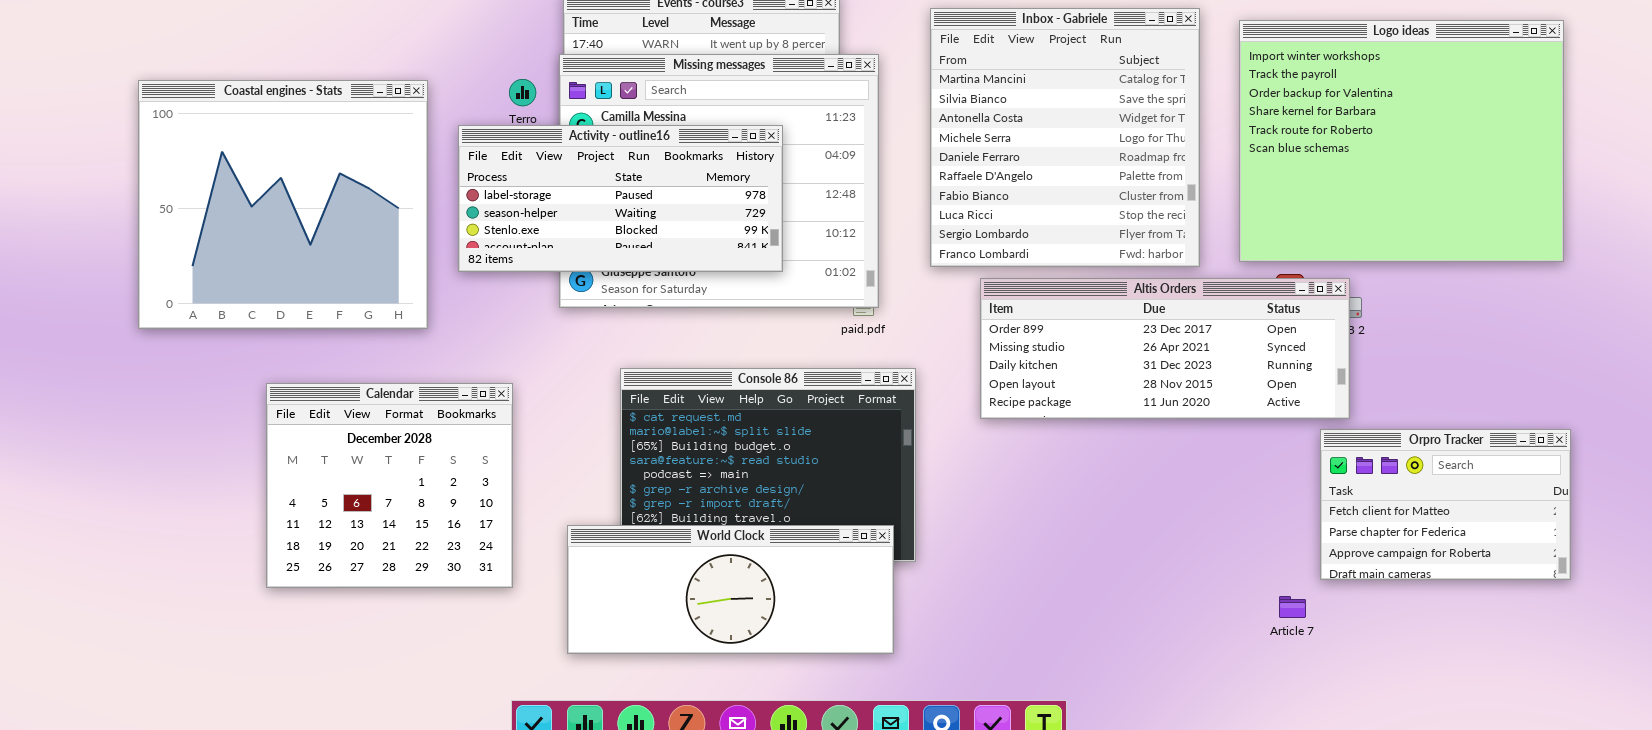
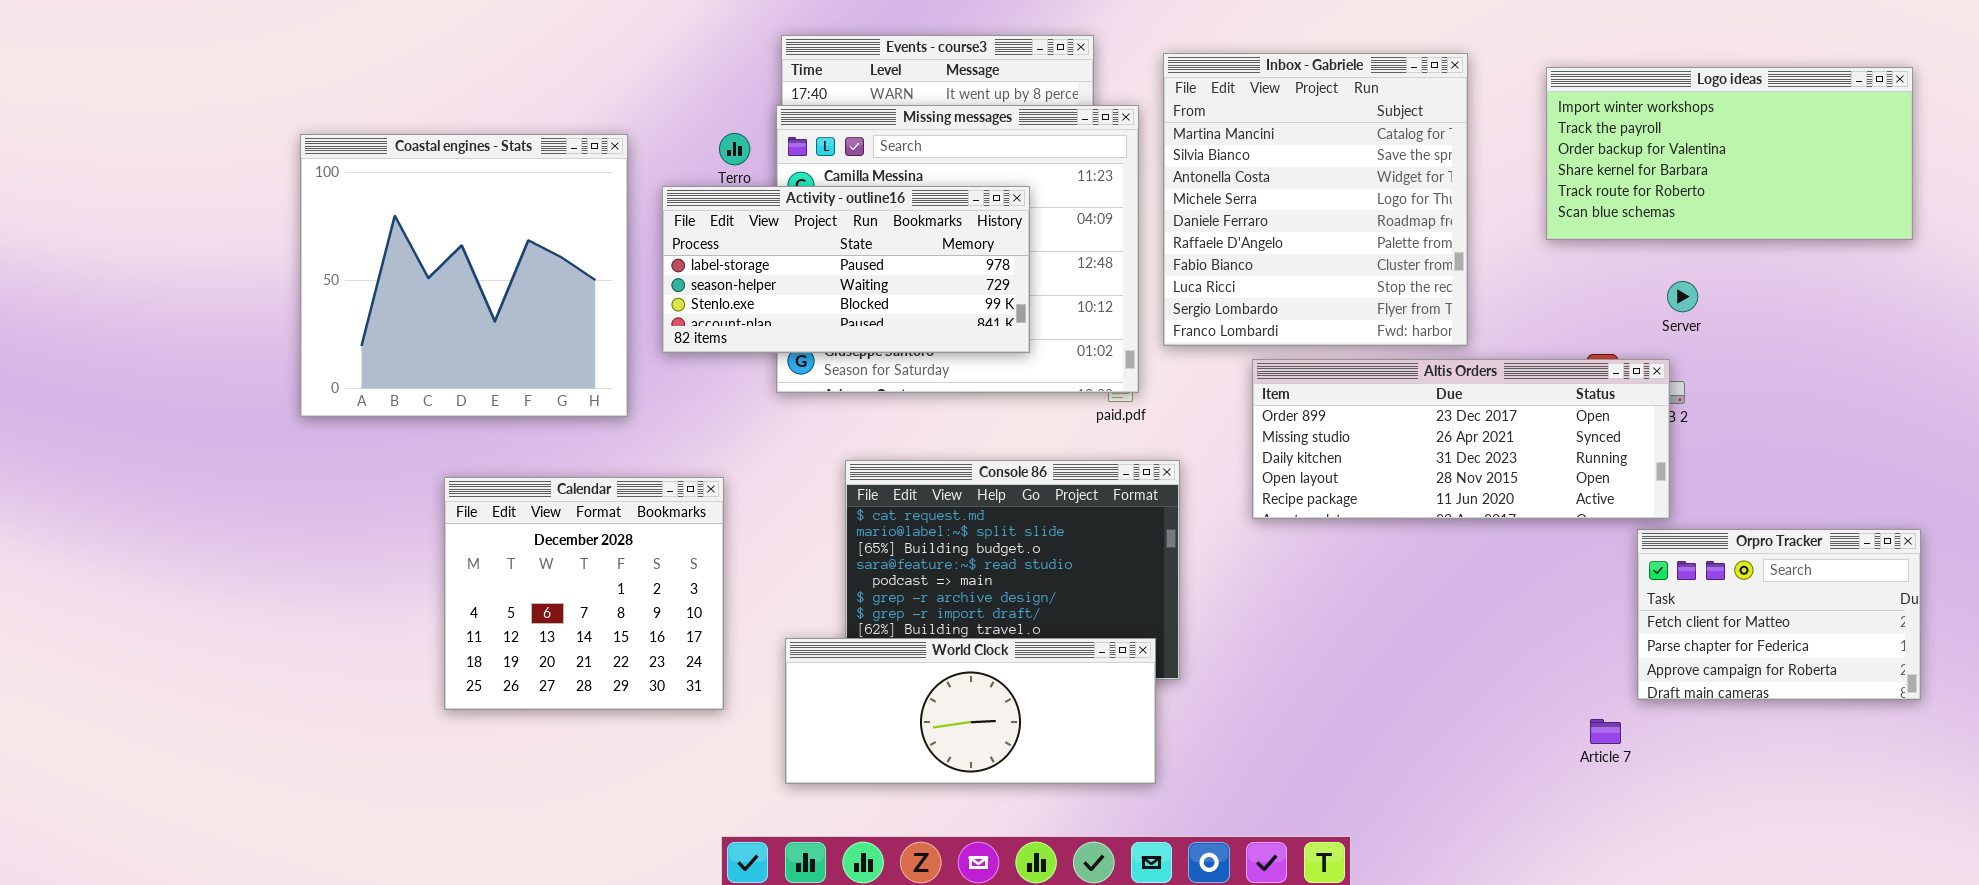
Inbox - Gabriele: [930,8,1200,267] -> [1163,53,1468,346], moved
Logo ideas: [1239,20,1564,262] -> [1546,67,1913,240], resized

